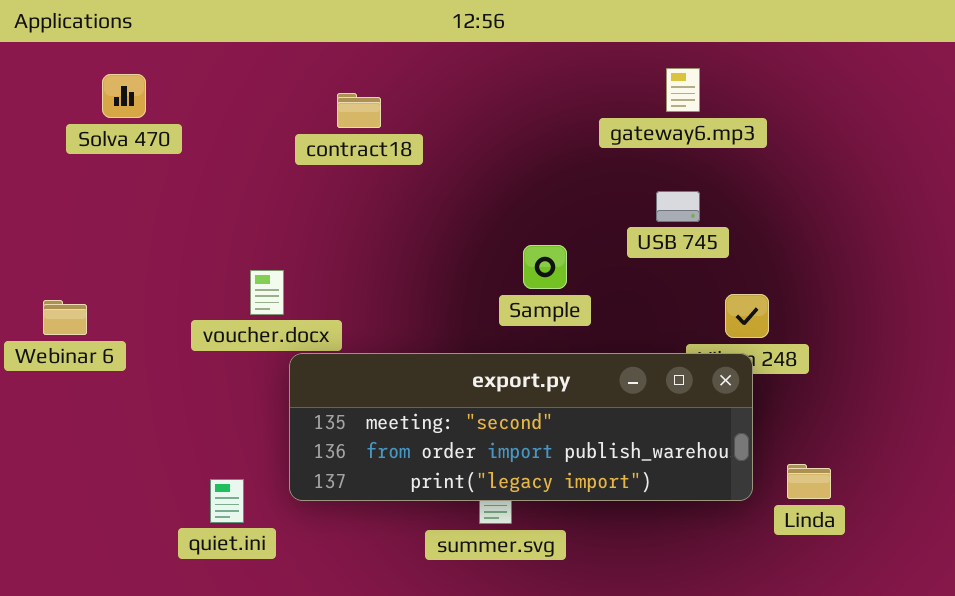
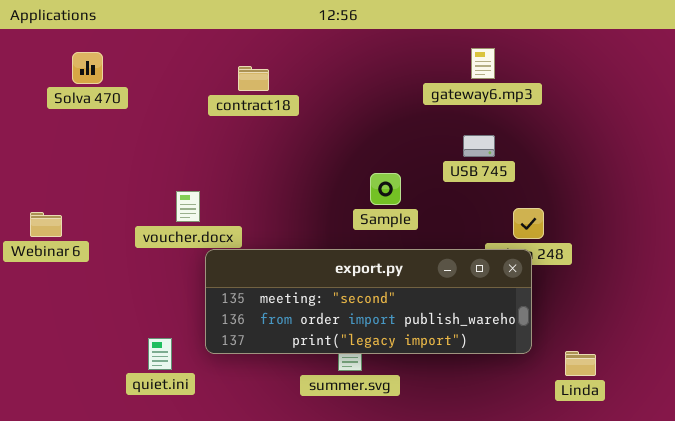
Linda: [787,464,831,499] -> [565,351,596,376], moved

